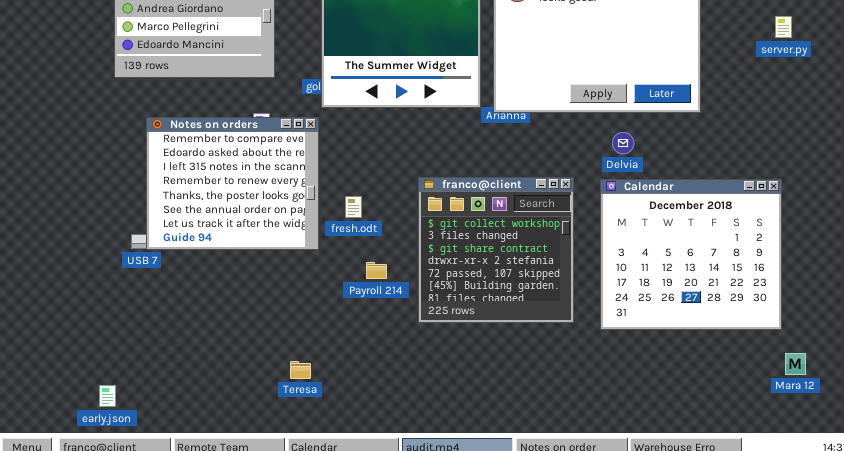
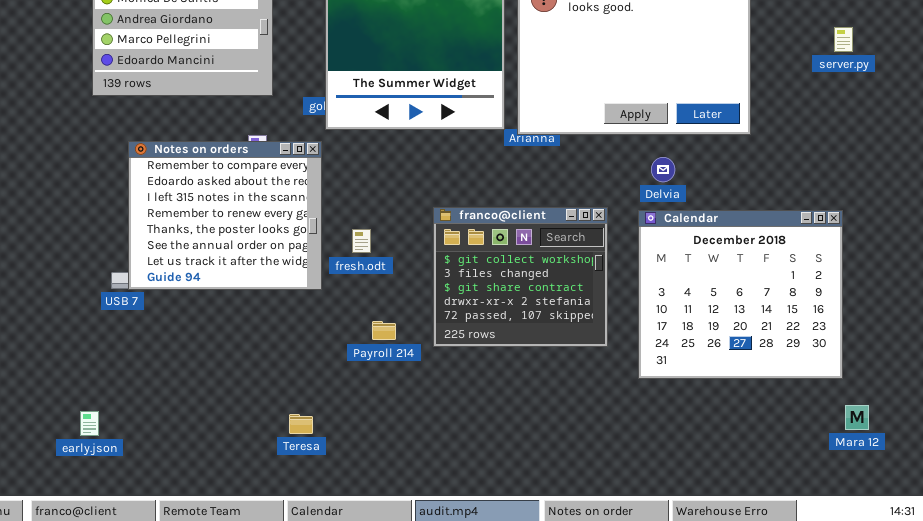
franco@client: [418,177,574,323] -> [433,207,608,347], resized
Payroll 214: [366,262,387,279] -> [372,321,396,340], moved
early.json: [99,385,116,407] -> [80,411,99,436], moved

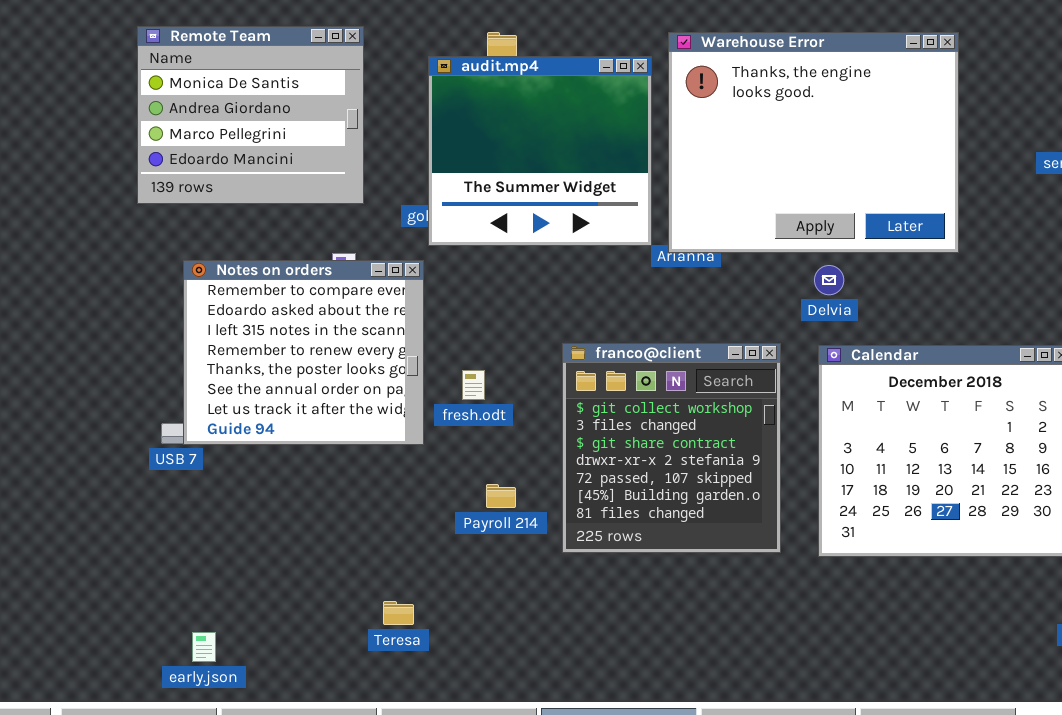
Delvia: [651,157,675,182] -> [814,265,844,295], moved
franco@client: [433,207,608,347] -> [562,343,781,553], resized
early.json: [80,411,99,436] -> [192,632,216,662], moved

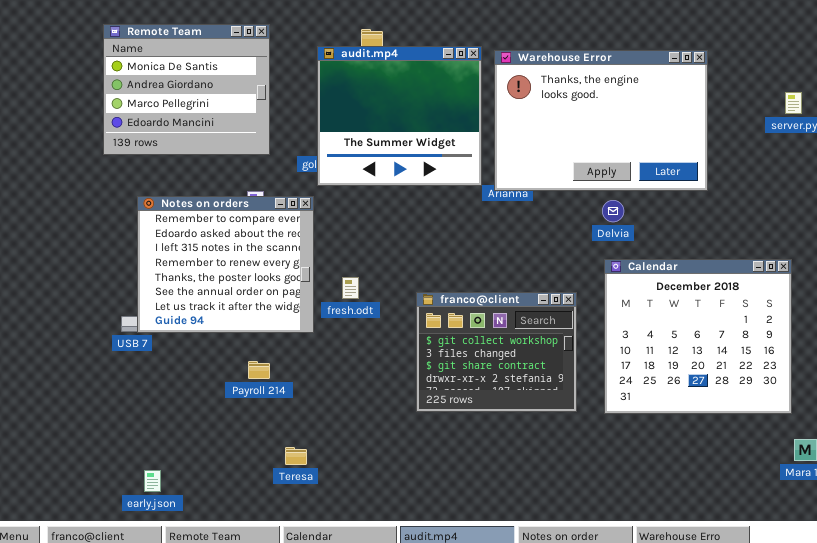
Warehouse Error: [668,32,959,253] -> [494,50,708,191], resized
franco@client: [562,343,781,553] -> [416,292,577,412], resized
Payroll 214: [486,484,516,508] -> [248,361,270,379], moved

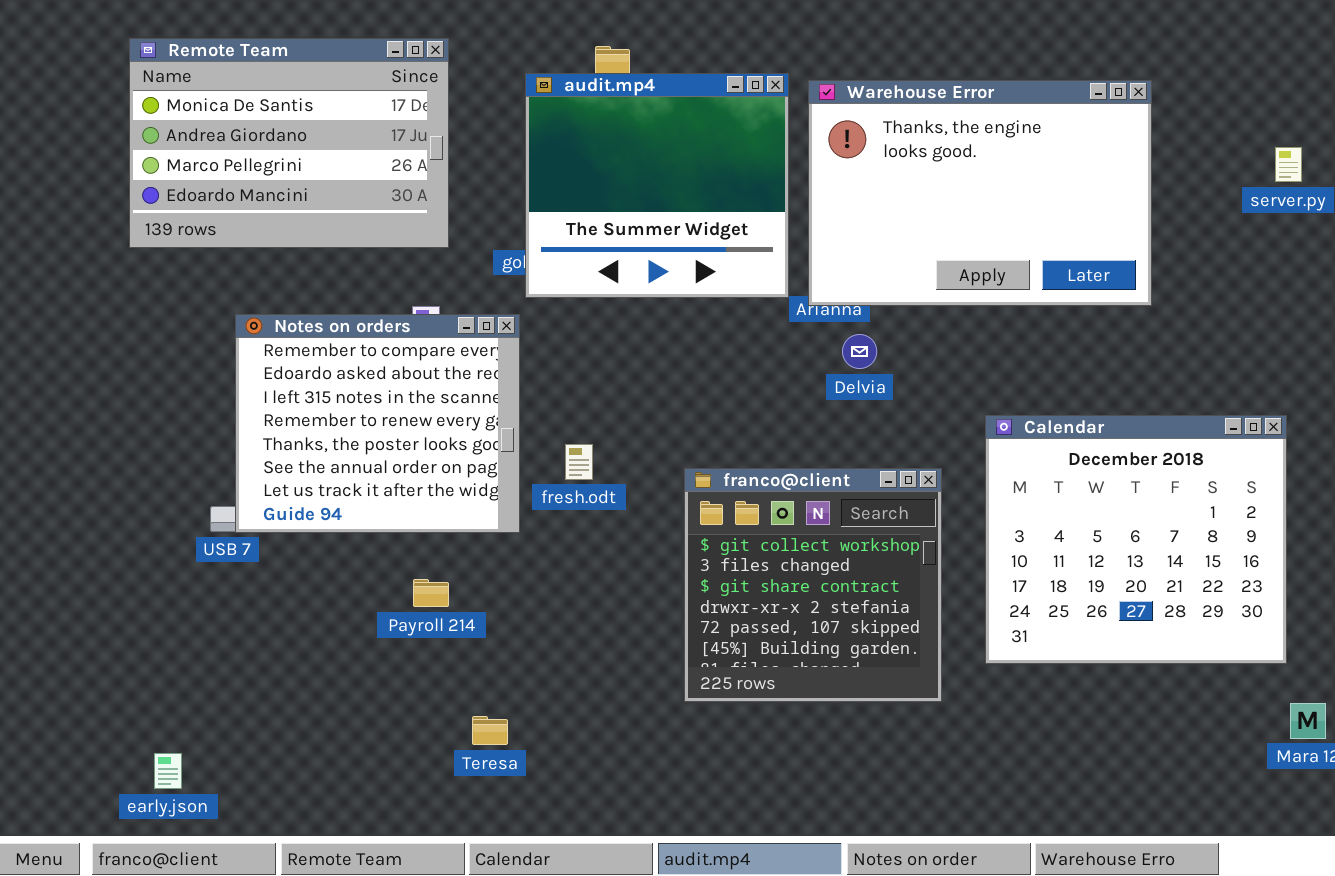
Remote Team: [103,24,270,155] -> [129,38,449,248], resized
Delvia: [602,200,624,222] -> [842,334,877,369], moved
franco@client: [416,292,577,412] -> [684,468,942,702], resized
early.json: [144,470,161,492] -> [154,753,182,789], moved

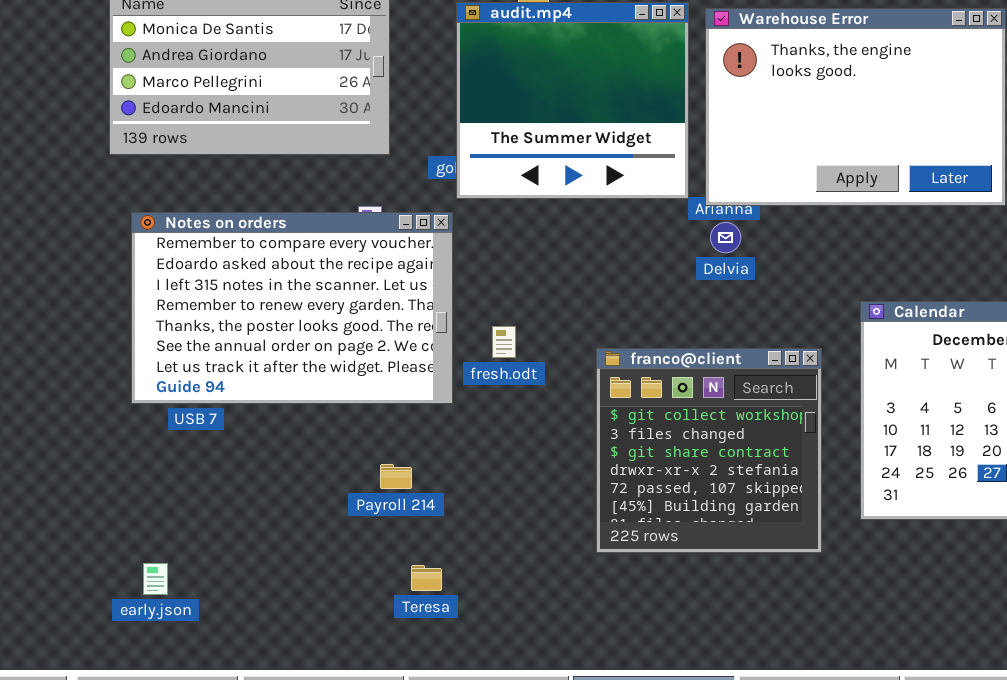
Notes on orders: [235,314,520,533] -> [131,212,453,404], resized
Delvia: [842,334,877,369] -> [710,222,741,253], moved
Payroll 214: [413,579,449,607] -> [380,464,412,489], moved
early.json: [154,753,182,789] -> [143,563,168,595], moved

